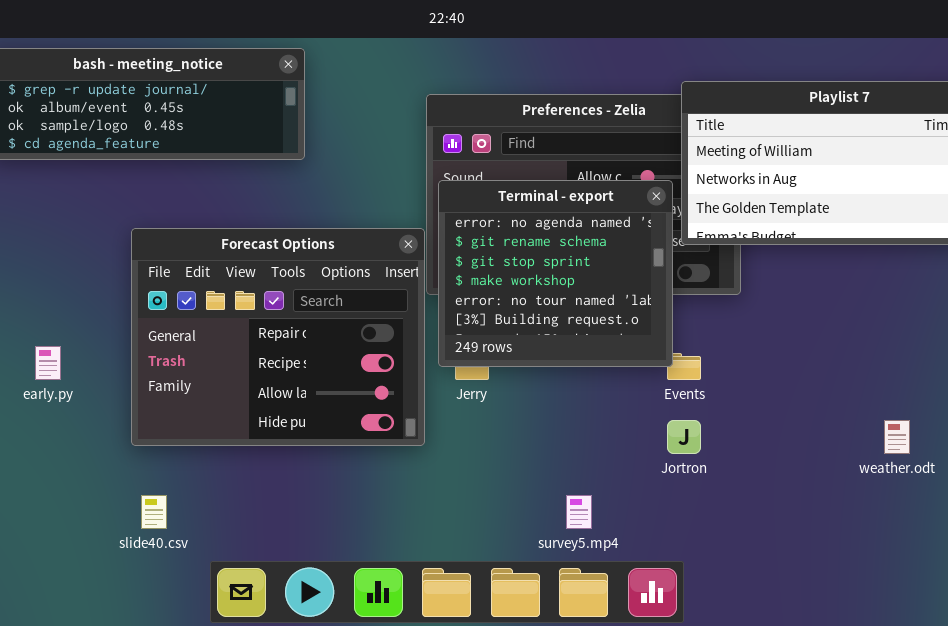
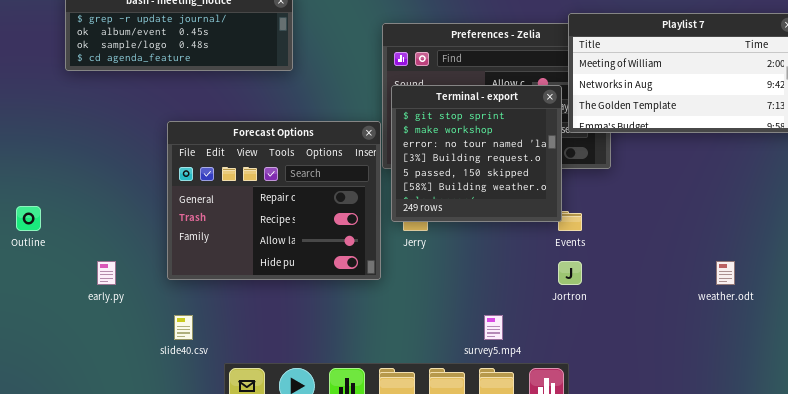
Terminal - export: [438,180,673,367] -> [391,85,562,222], scrolled down 2 rows
early.py: [35,346,61,380] -> [97,261,116,285], moved

